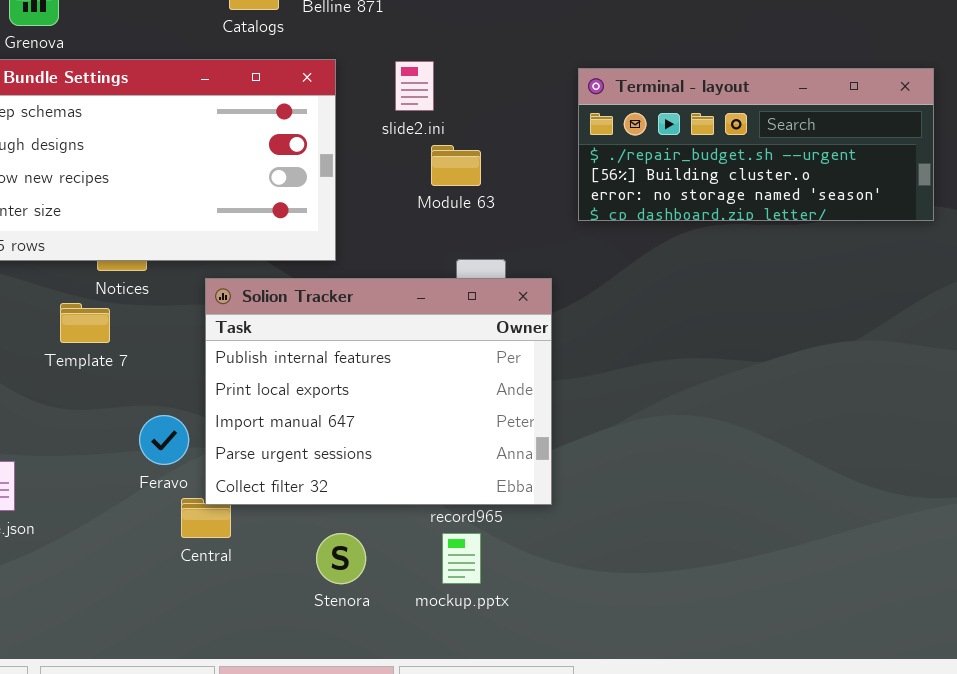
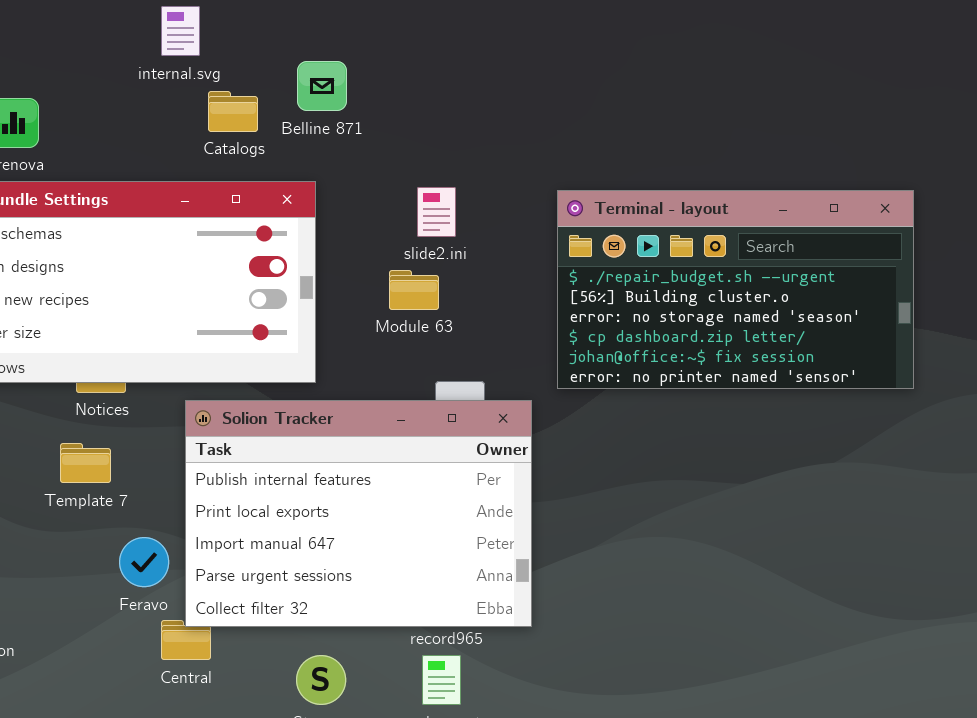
slide2.ini: [395,61,434,111] -> [417,187,456,237], moved
Terminal - layout: [578,68,934,221] -> [557,190,914,389], resized
Module 63: [431,145,481,186] -> [389,270,439,310], moved
Template 7: [60,303,110,343] -> [60,443,111,483], moved

